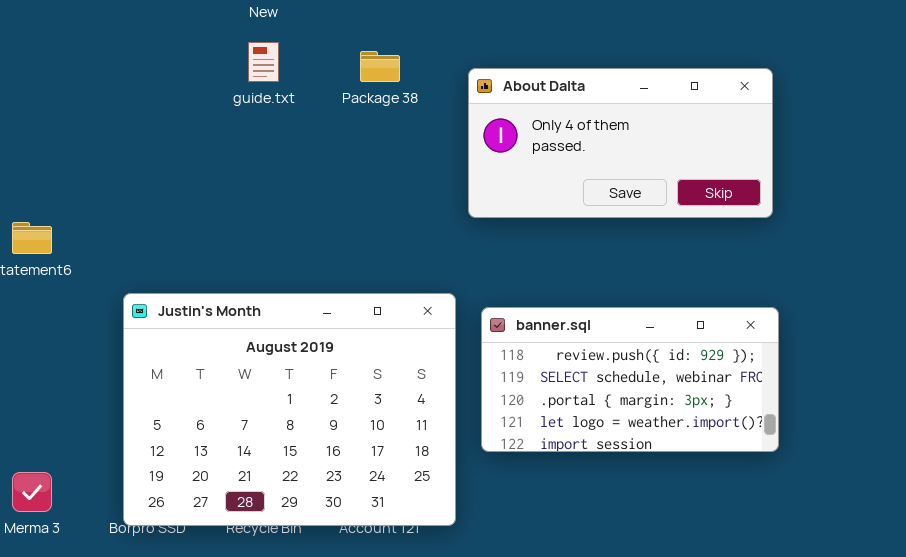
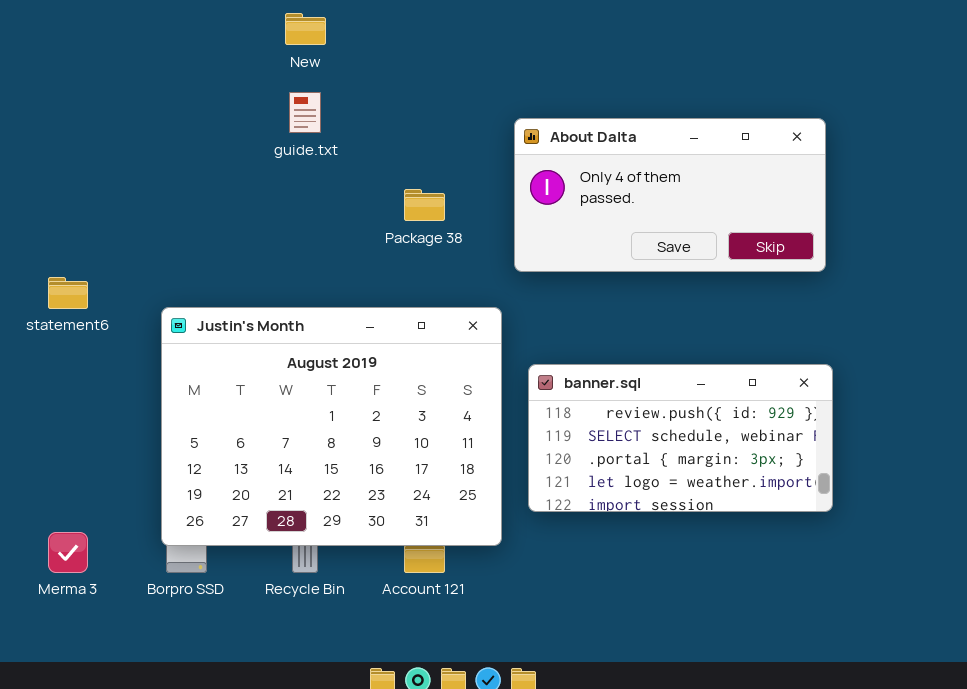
Package 38: [360,51,400,82] -> [404,189,445,221], moved
Justin's Month: [123,293,456,526] -> [161,307,502,546], moved

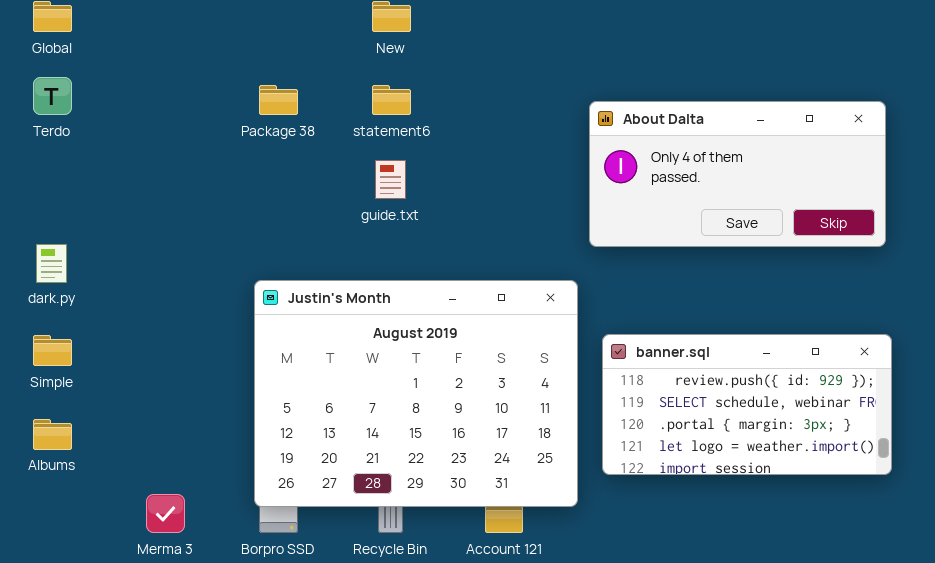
guide.txt: [289,92,321,133] -> [375,160,406,199], moved
Package 38: [404,189,445,221] -> [259,85,298,115], moved
statement6: [48,277,88,309] -> [372,85,411,115], moved

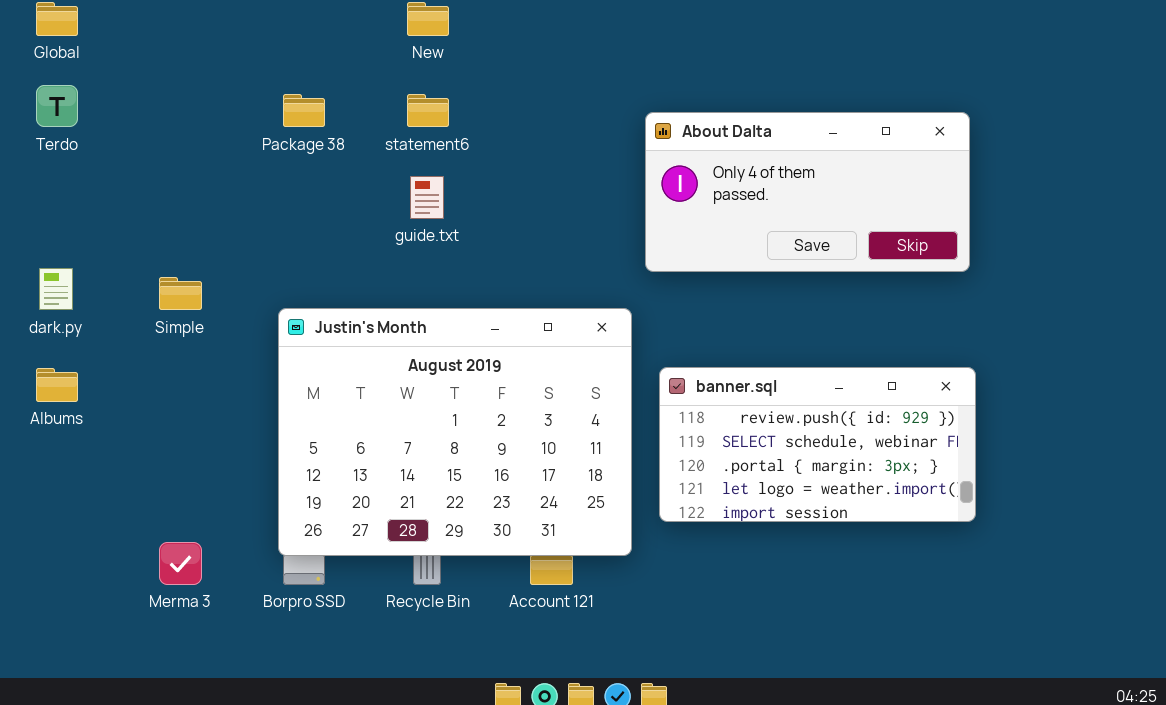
Simple: [33,335,72,366] -> [159,277,202,310], moved
Albums: [33,419,72,450] -> [36,368,78,402], moved

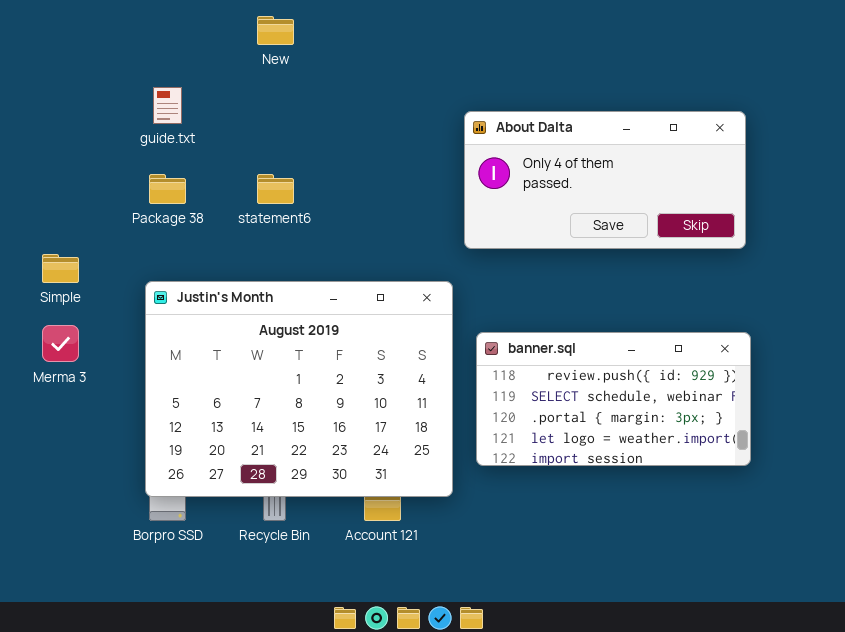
Package 38: [283,94,325,127] -> [149,174,186,204], moved
statement6: [407,94,449,127] -> [257,174,294,204], moved
guide.txt: [410,176,444,219] -> [153,87,182,124], moved
Merma 3: [159,542,202,585] -> [42,325,79,362], moved

